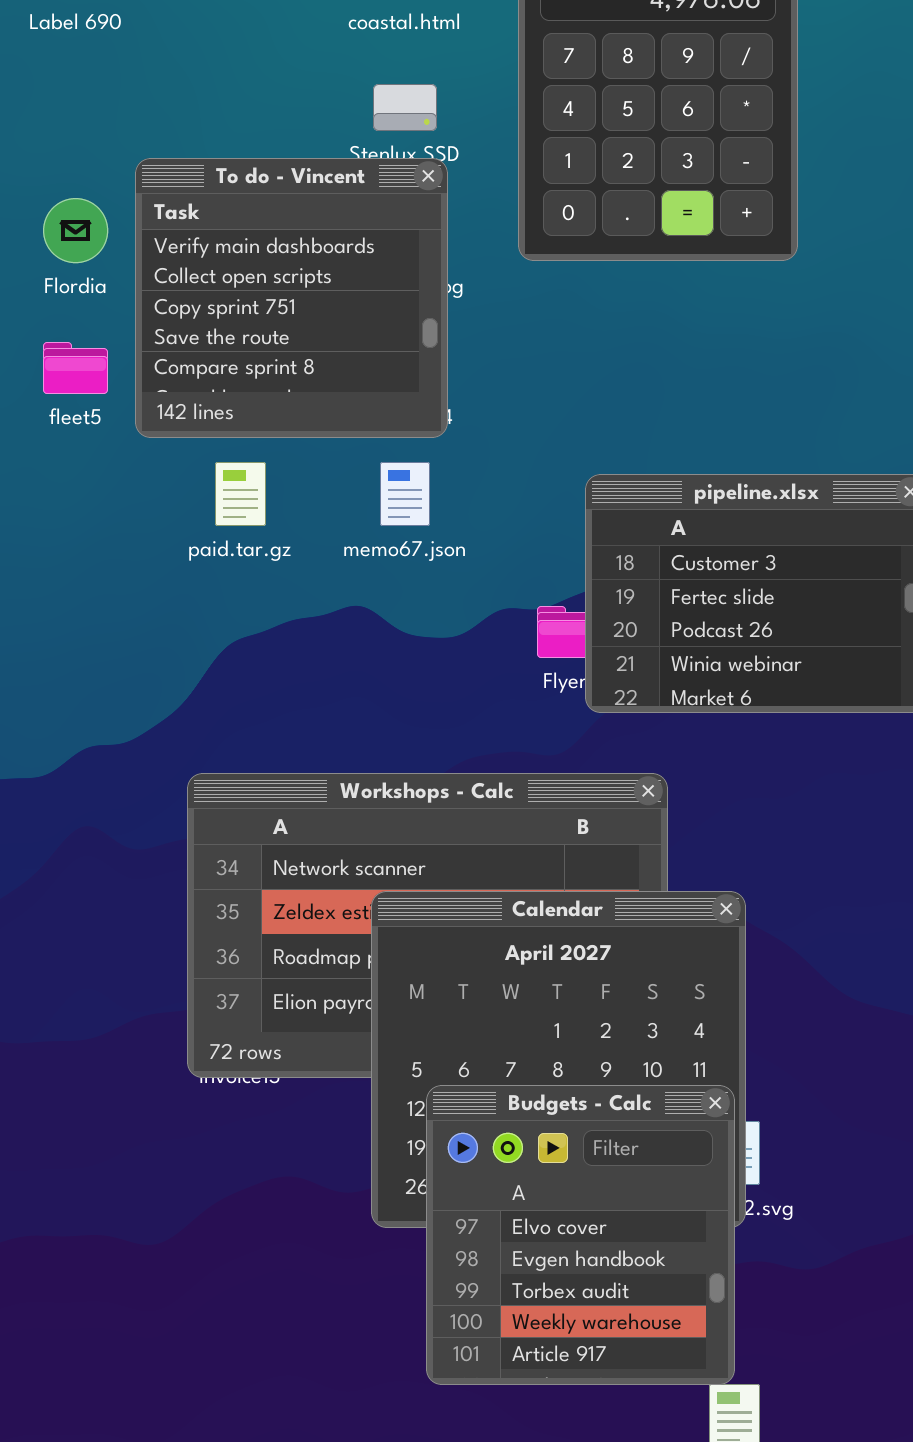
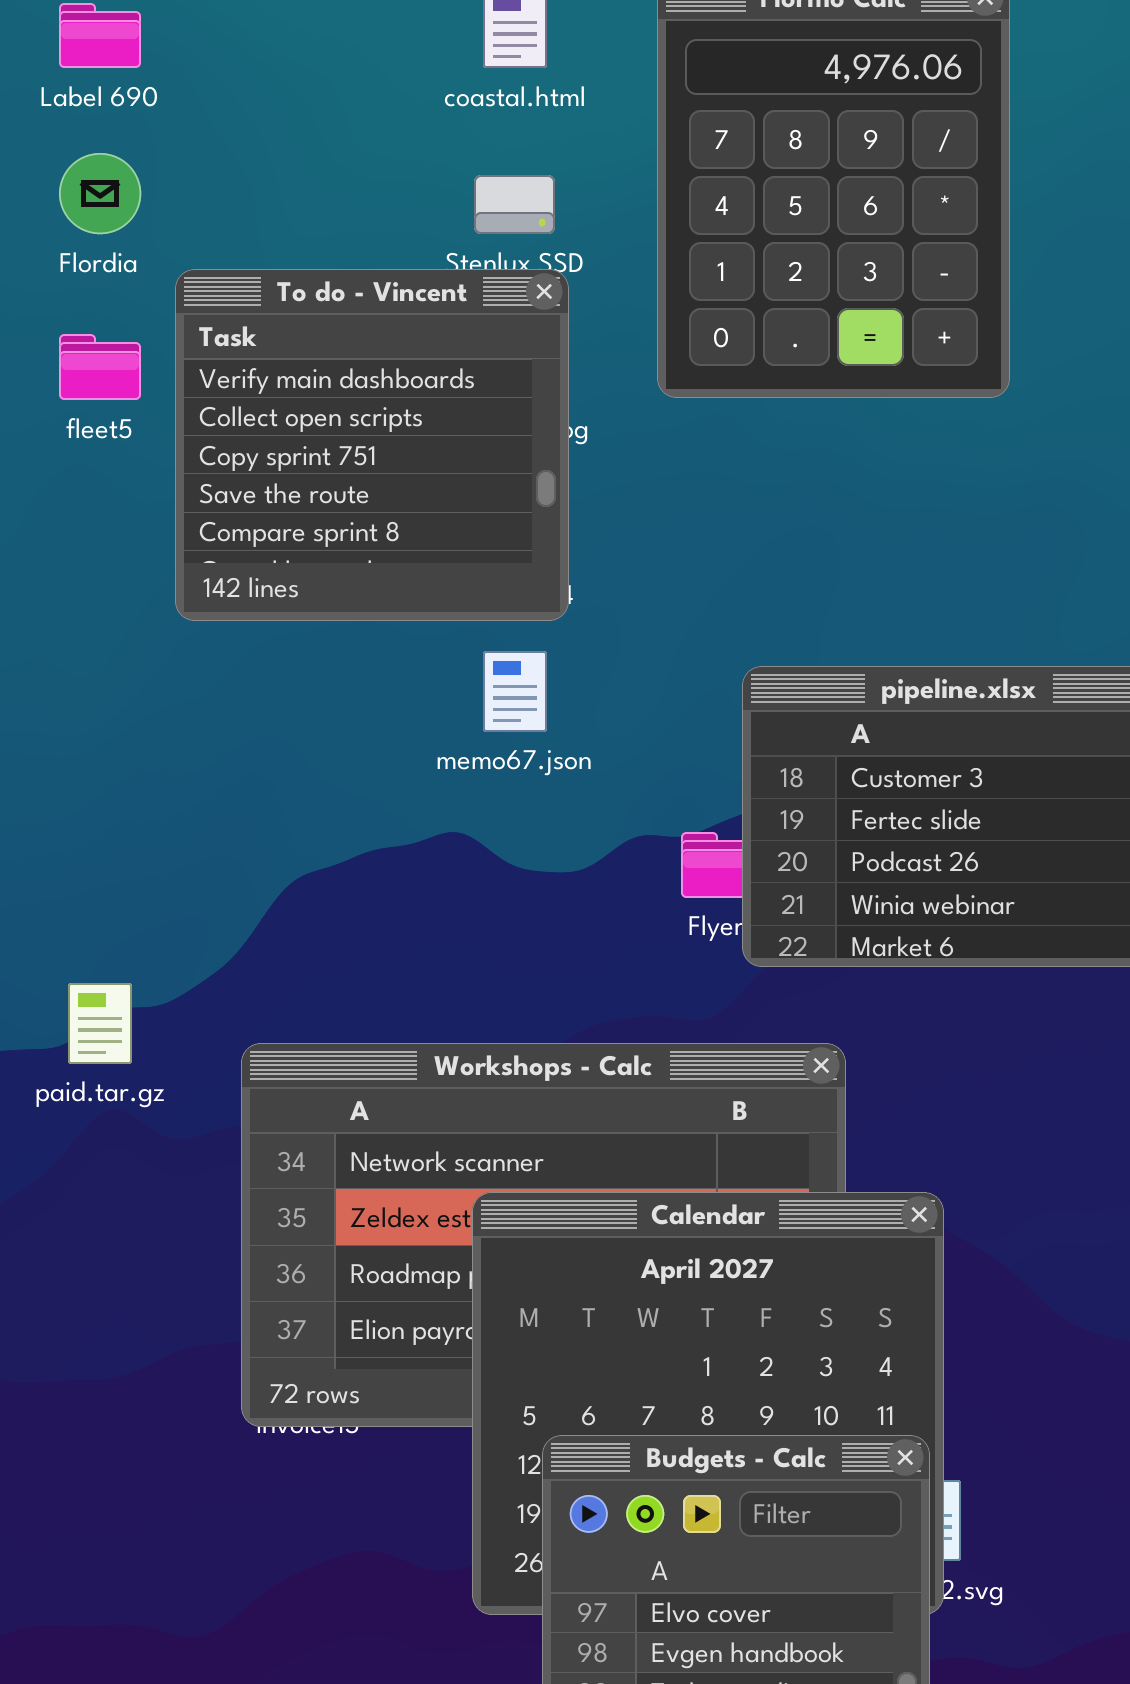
Flordia: [43,198,108,263] -> [59,153,141,234], moved
fleet5: [43,342,108,394] -> [59,334,141,400], moved
paid.tar.gz: [215,462,266,526] -> [68,983,132,1064], moved

